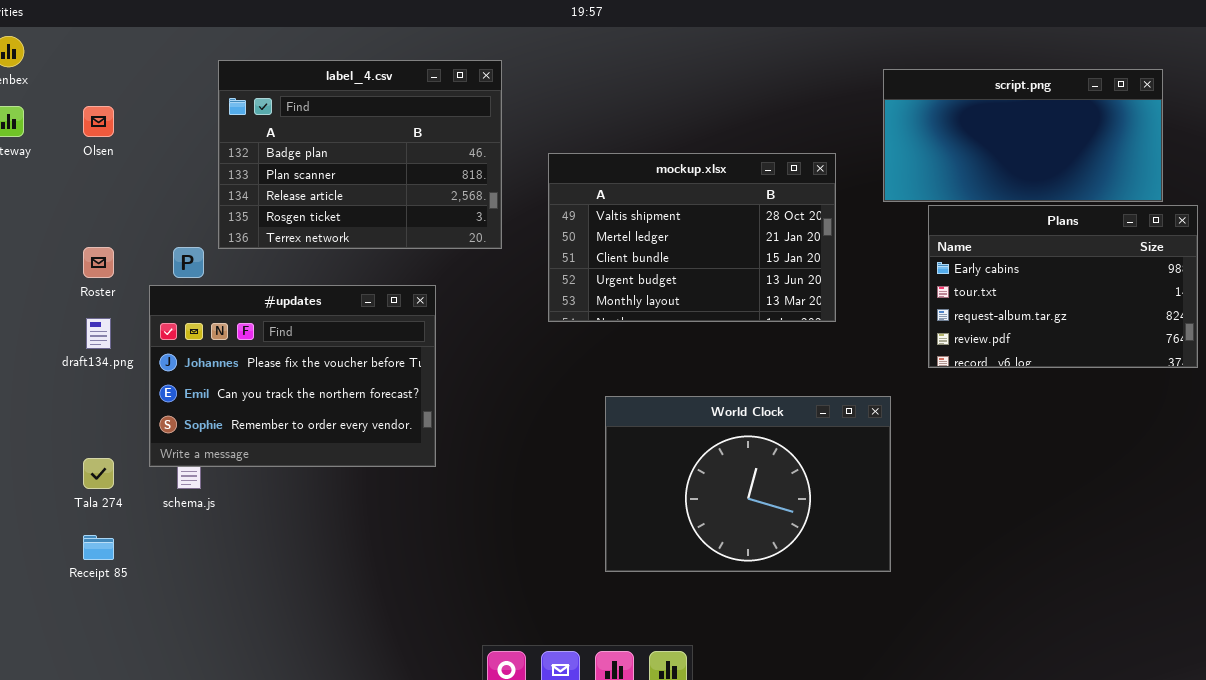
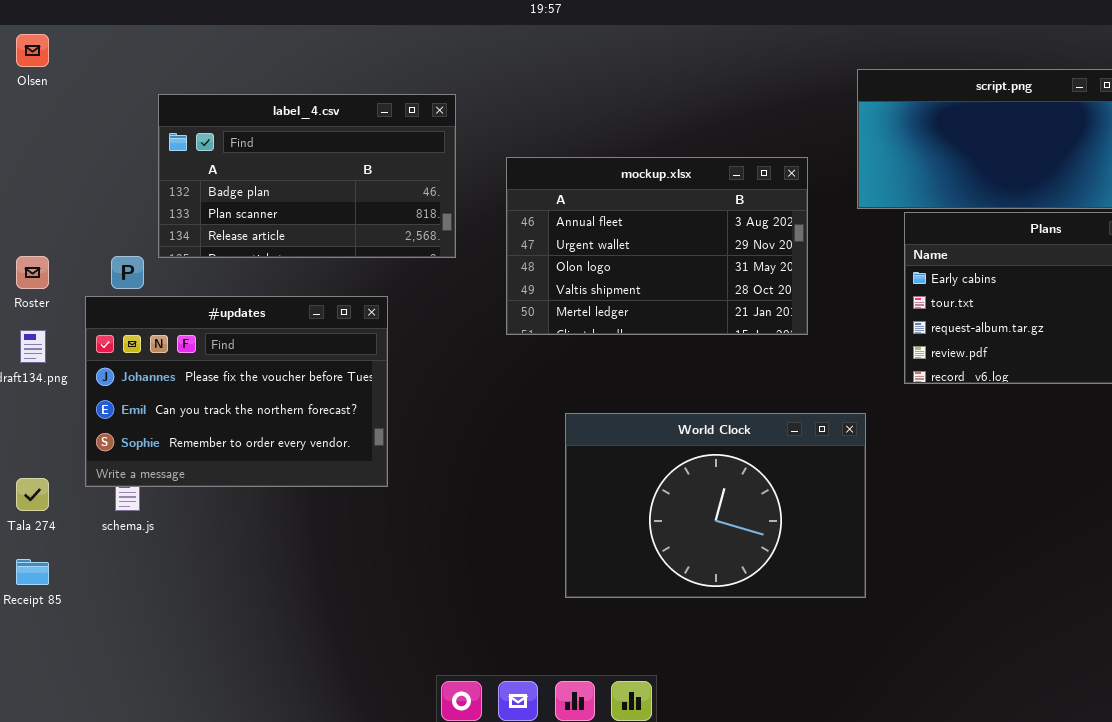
label_4.csv: [218,60,502,249] -> [158,94,456,258], resized
Olsen: [83,106,114,137] -> [16,34,49,67], moved
mockup.xlsx: [548,153,836,322] -> [506,157,808,335], scrolled up 3 rows

